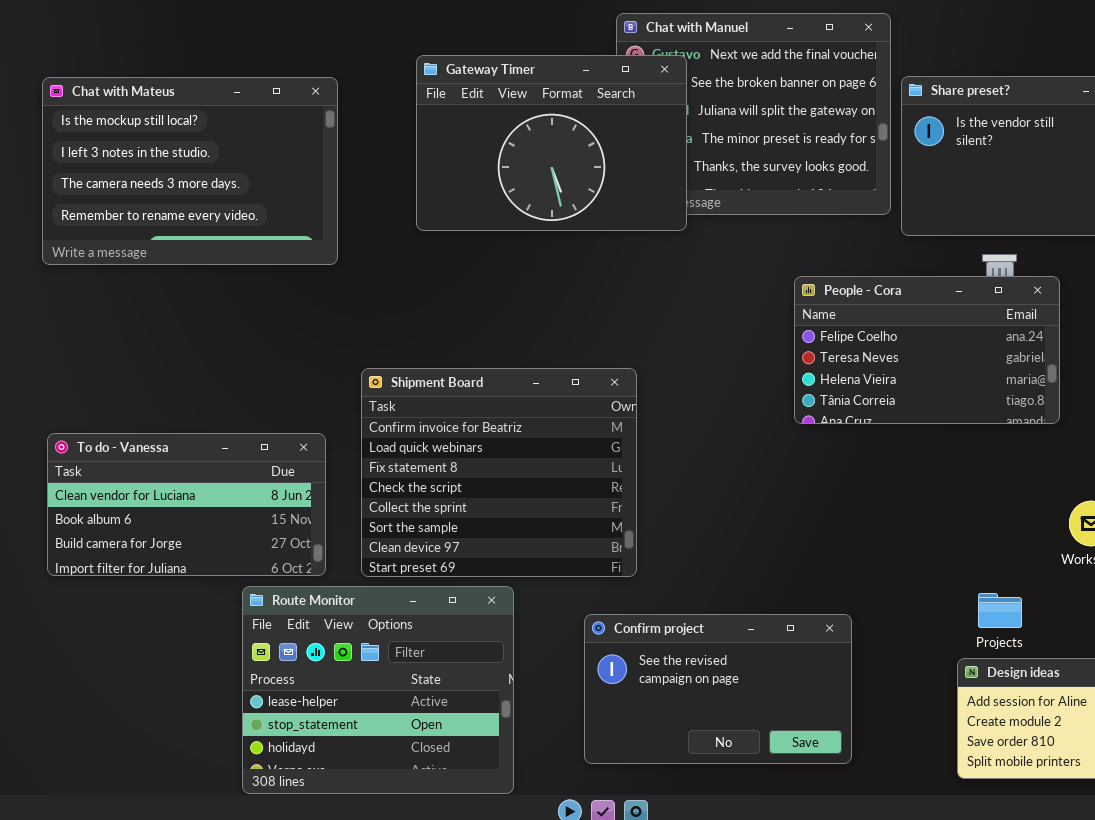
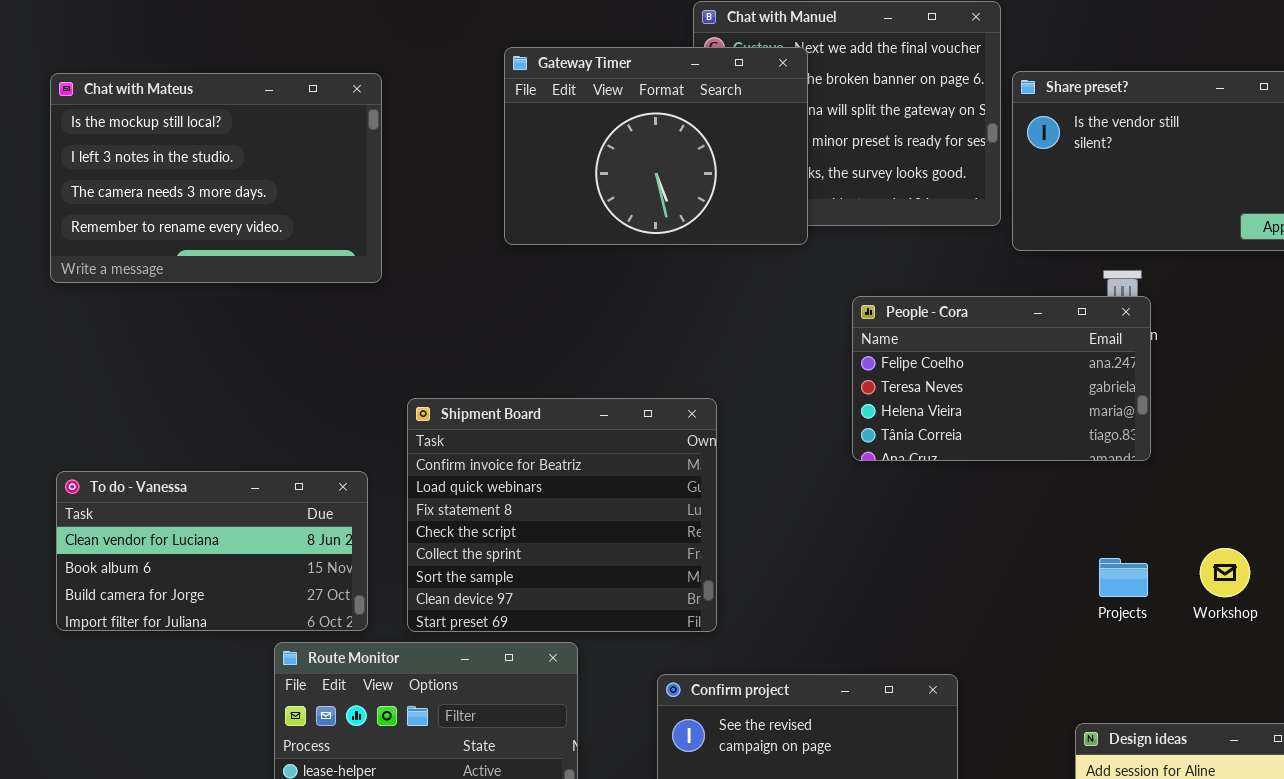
Gateway Timer: [416,55,687,231] -> [504,47,808,245], moved
People - Cora: [794,276,1060,424] -> [852,296,1151,461], moved
Projects: [978,593,1022,628] -> [1099,558,1148,597], moved

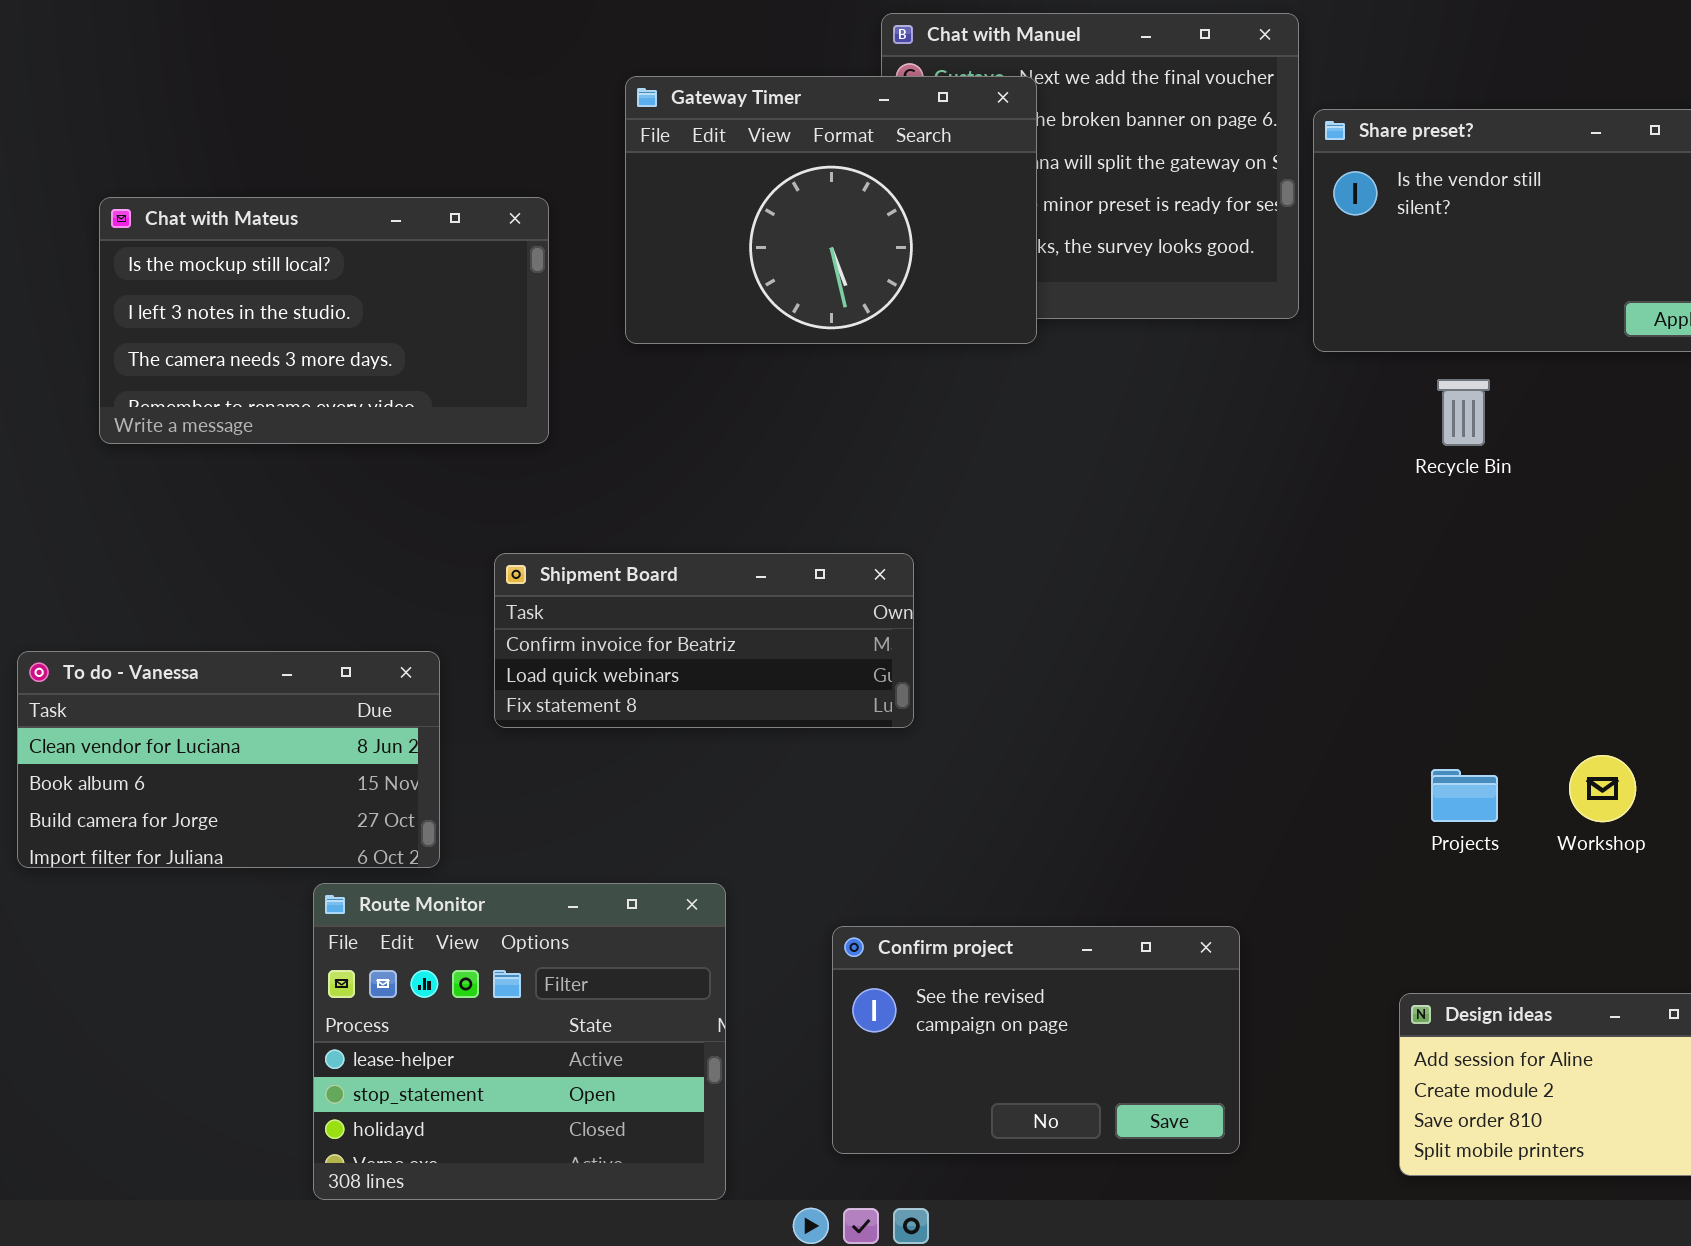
Chat with Mateus: [50,73,382,283] -> [99,197,549,444], moved, resized
People - Cora: [852,296,1151,461] -> none, closed
Shipment Board: [407,398,717,632] -> [494,553,914,728], resized

